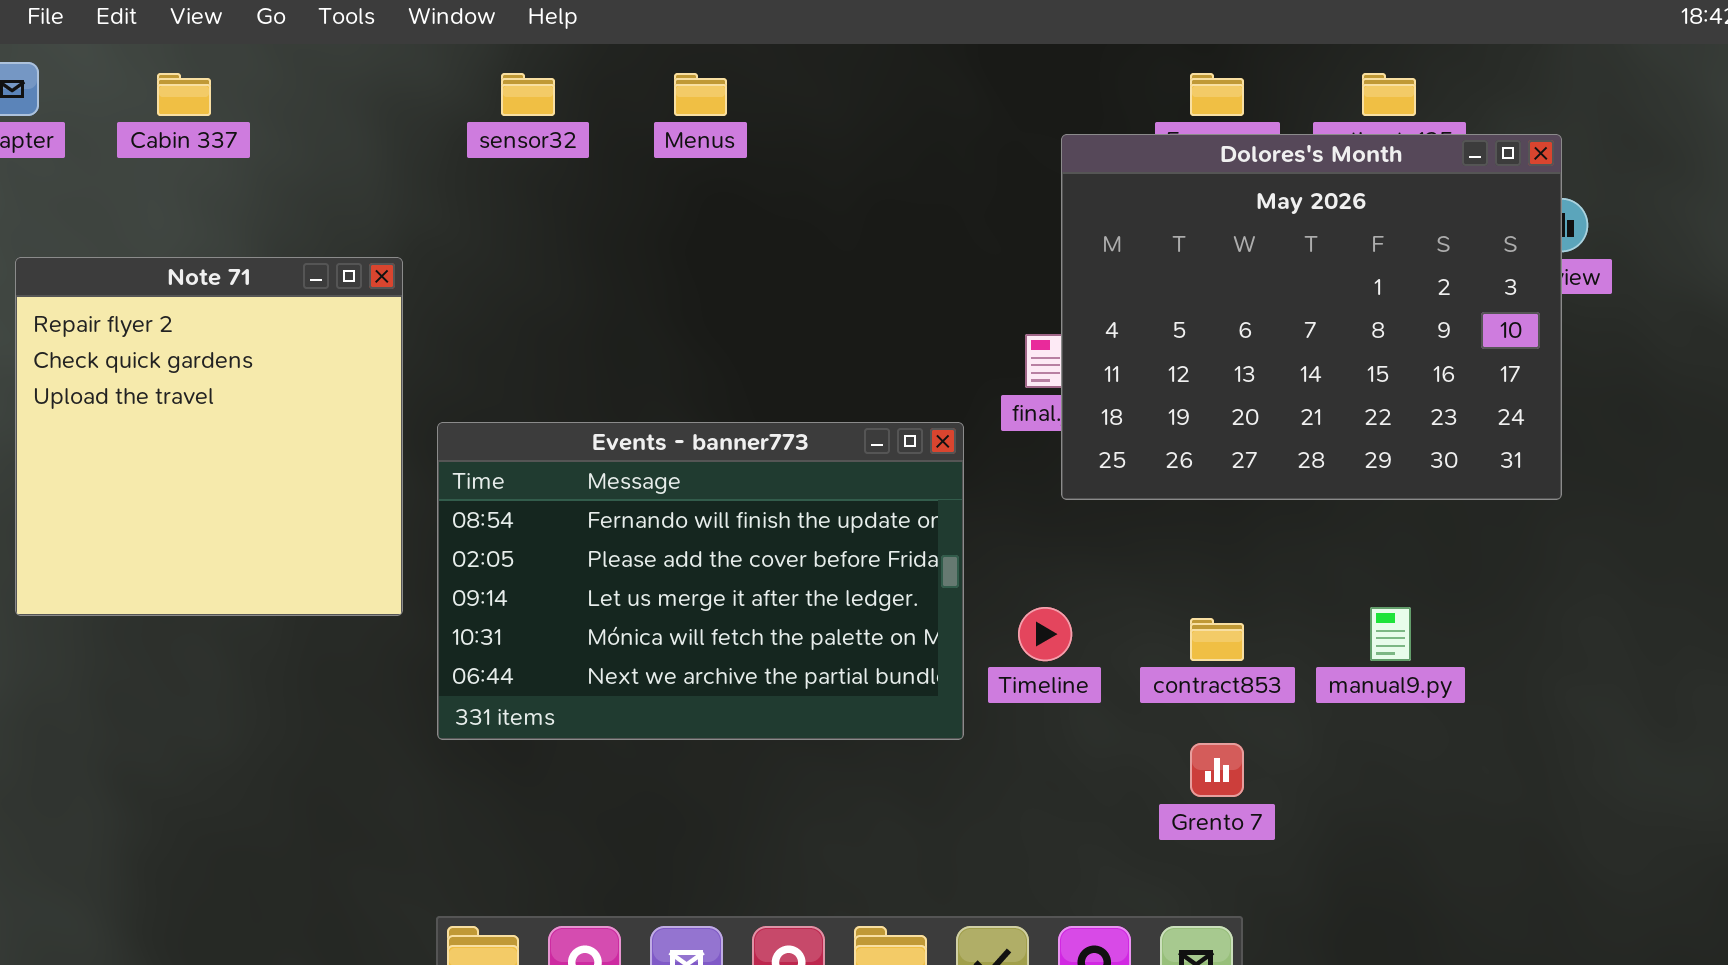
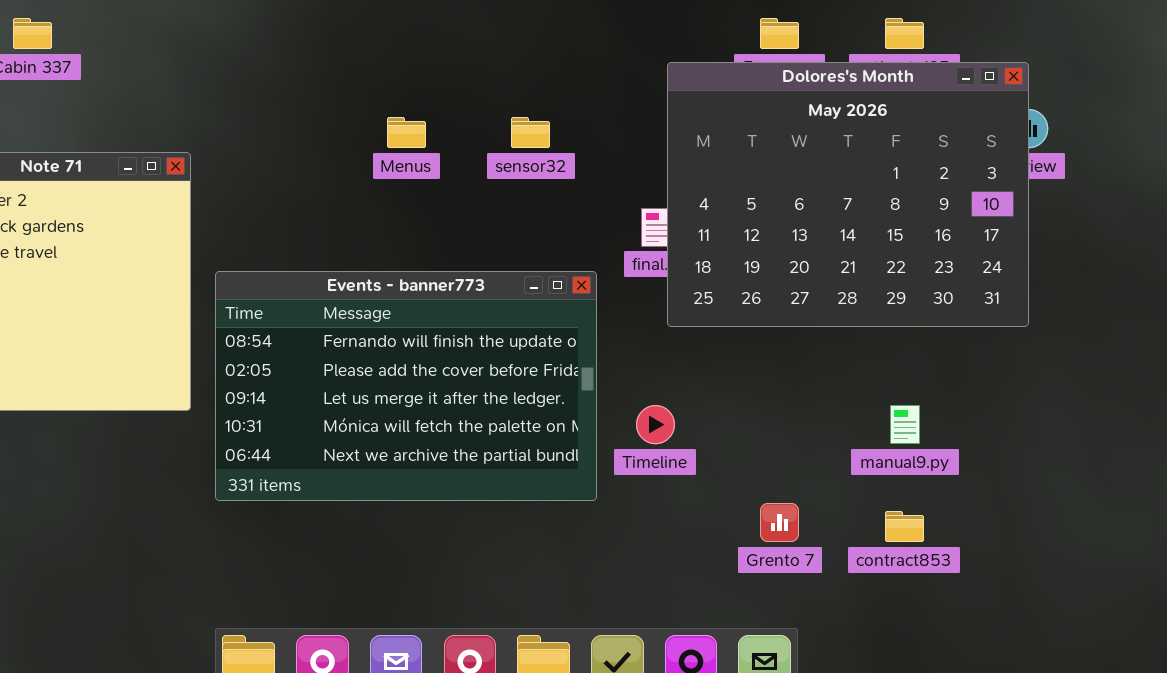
sensor32: [501,73,555,116] -> [511,117,550,148], moved
Menus: [674,73,727,116] -> [387,117,426,148], moved
contract853: [1190,618,1244,661] -> [885,511,924,542], moved

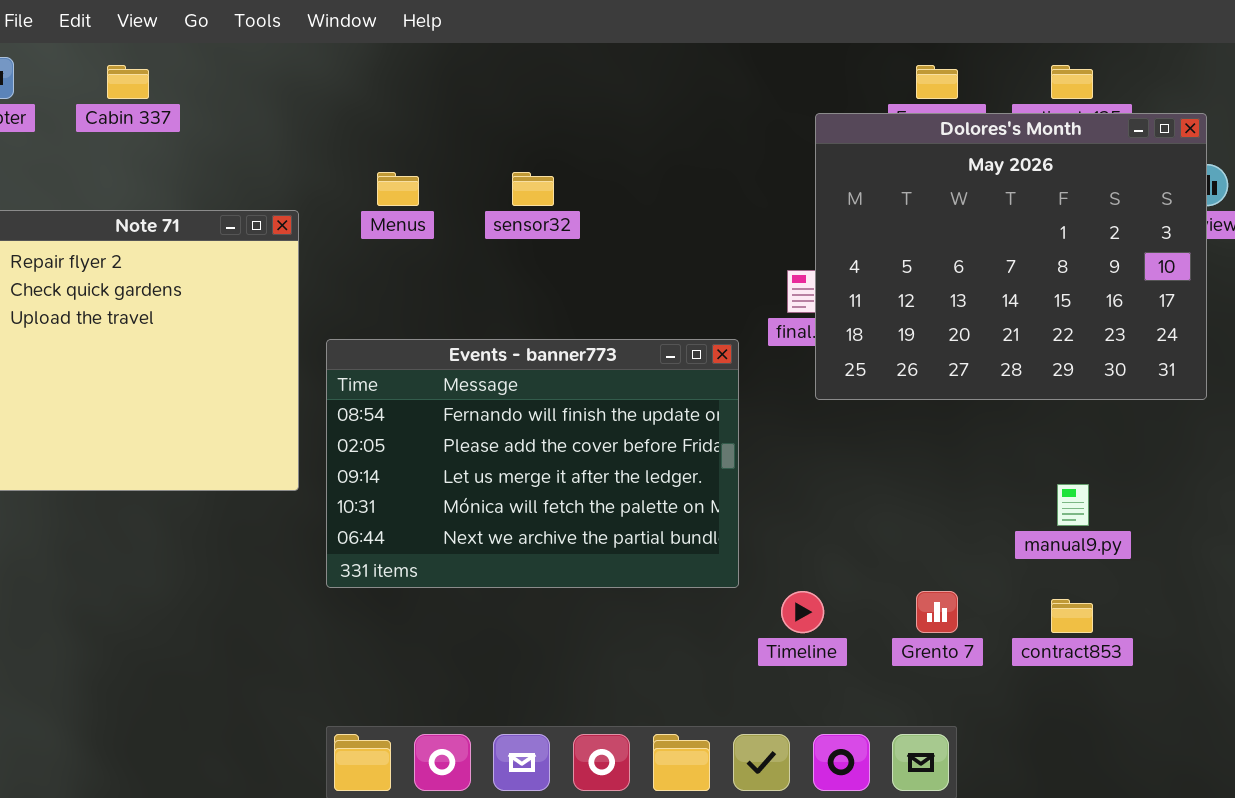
Menus: [387,117,426,148] -> [377,172,419,206], moved
sensor32: [511,117,550,148] -> [512,172,554,206], moved
Timeline: [636,405,675,444] -> [781,591,824,633], moved

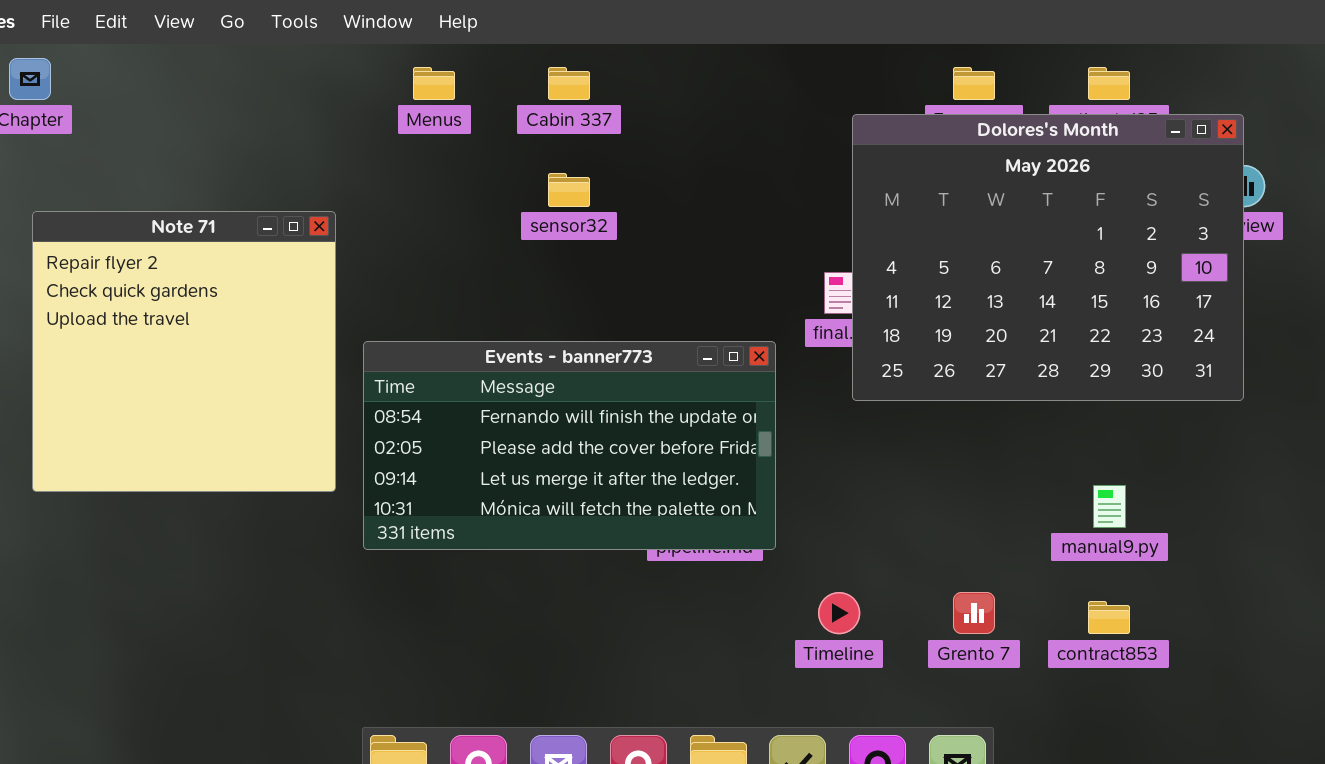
Cabin 337: [107,65,149,99] -> [548,67,590,100], moved
Menus: [377,172,419,206] -> [413,67,455,100], moved
Events - banner773: [326,339,739,588] -> [363,341,776,550], resized

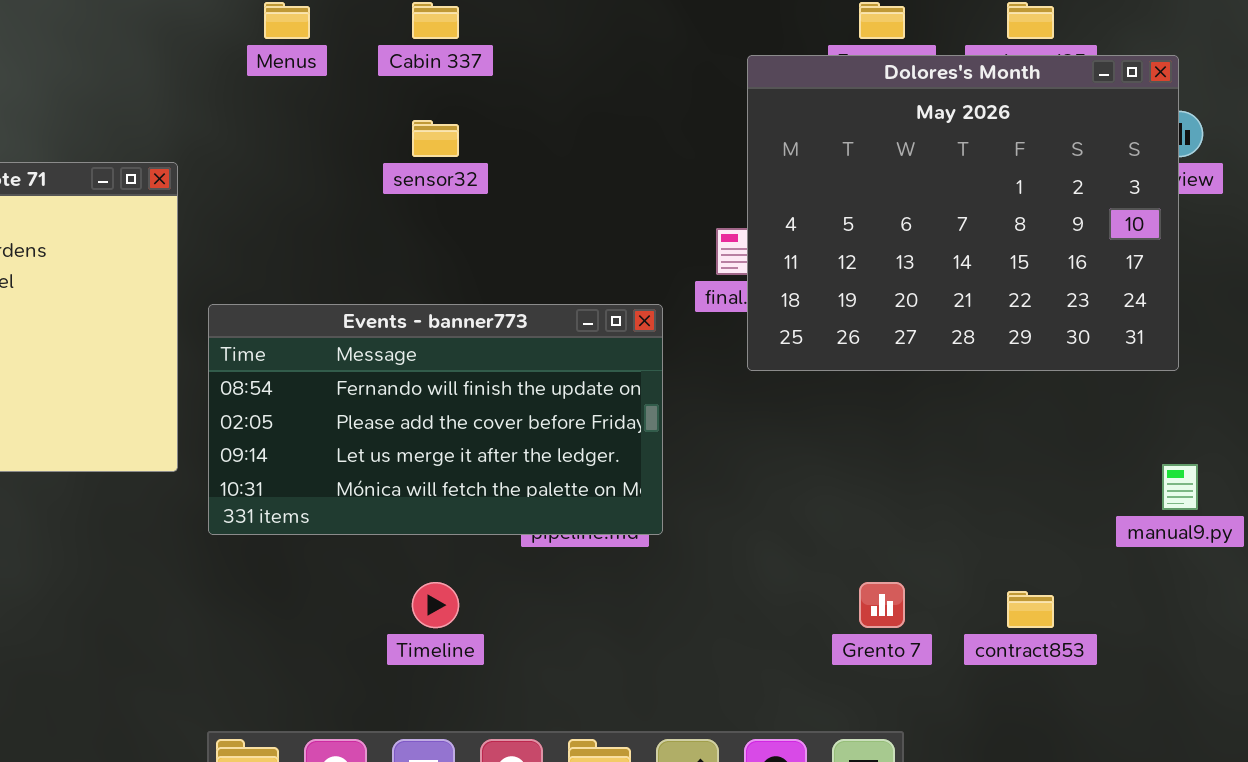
manual9.py: [1093,485,1126,528] -> [1162,464,1198,510], moved
Timeline: [818,592,860,634] -> [412,582,459,628], moved

